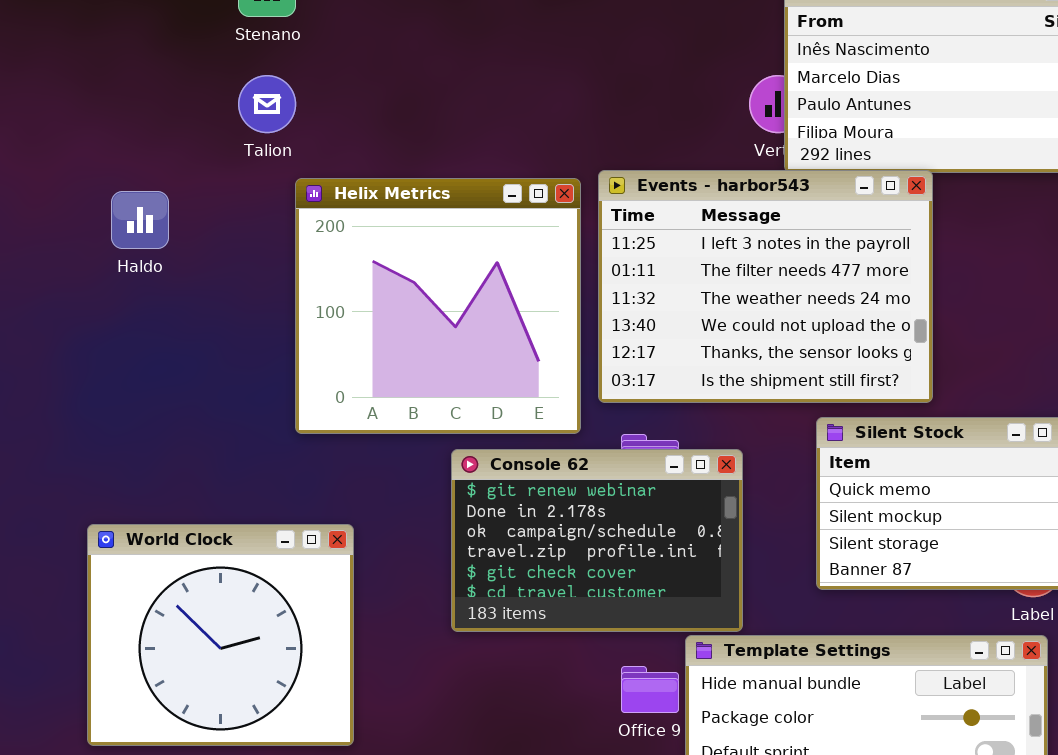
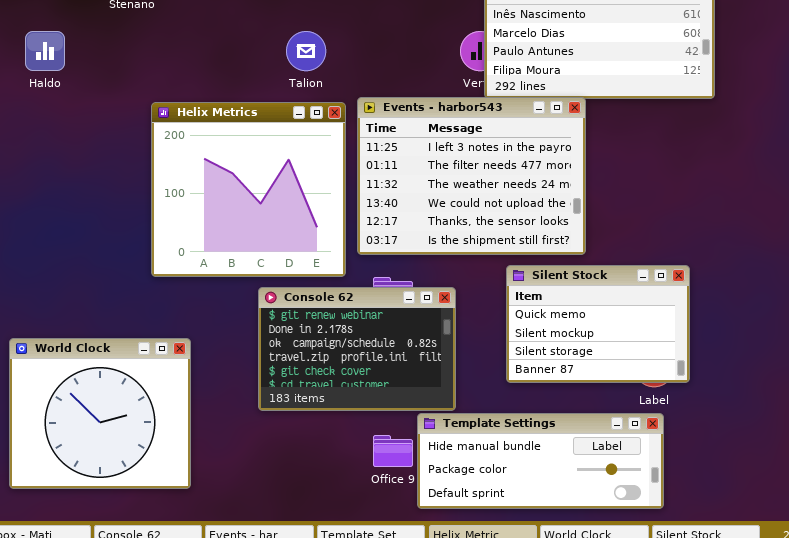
Talion: [238,75,296,133] -> [286,31,326,71], moved
Haldo: [111,191,169,249] -> [25,31,65,71], moved

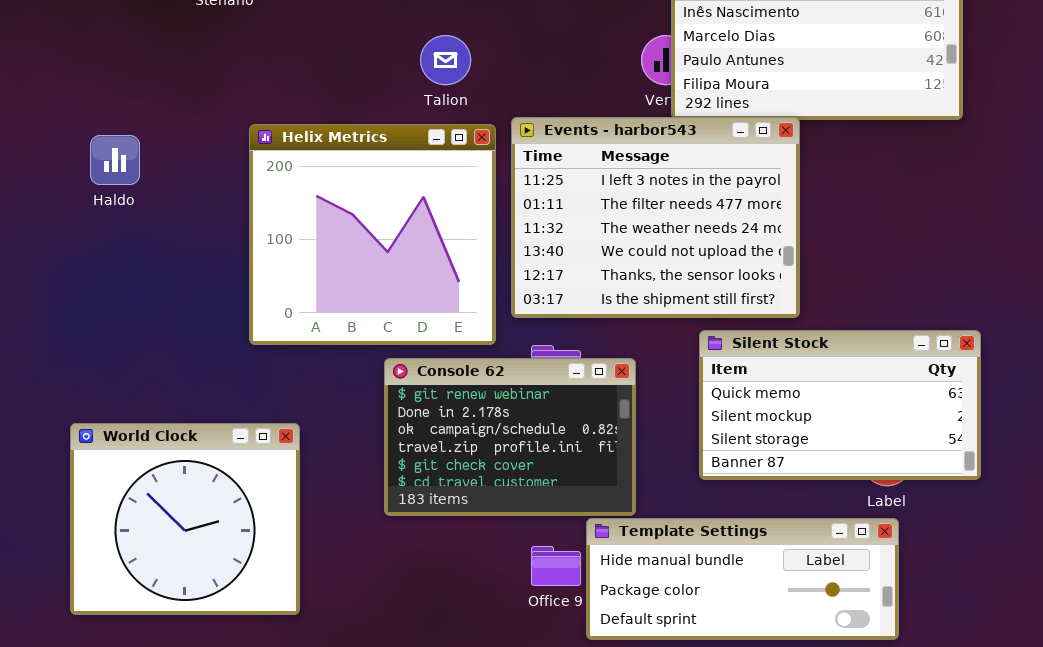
Haldo: [25,31,65,71] -> [90,135,140,185], moved
Silent Stock: [506,265,690,383] -> [699,330,981,480], resized

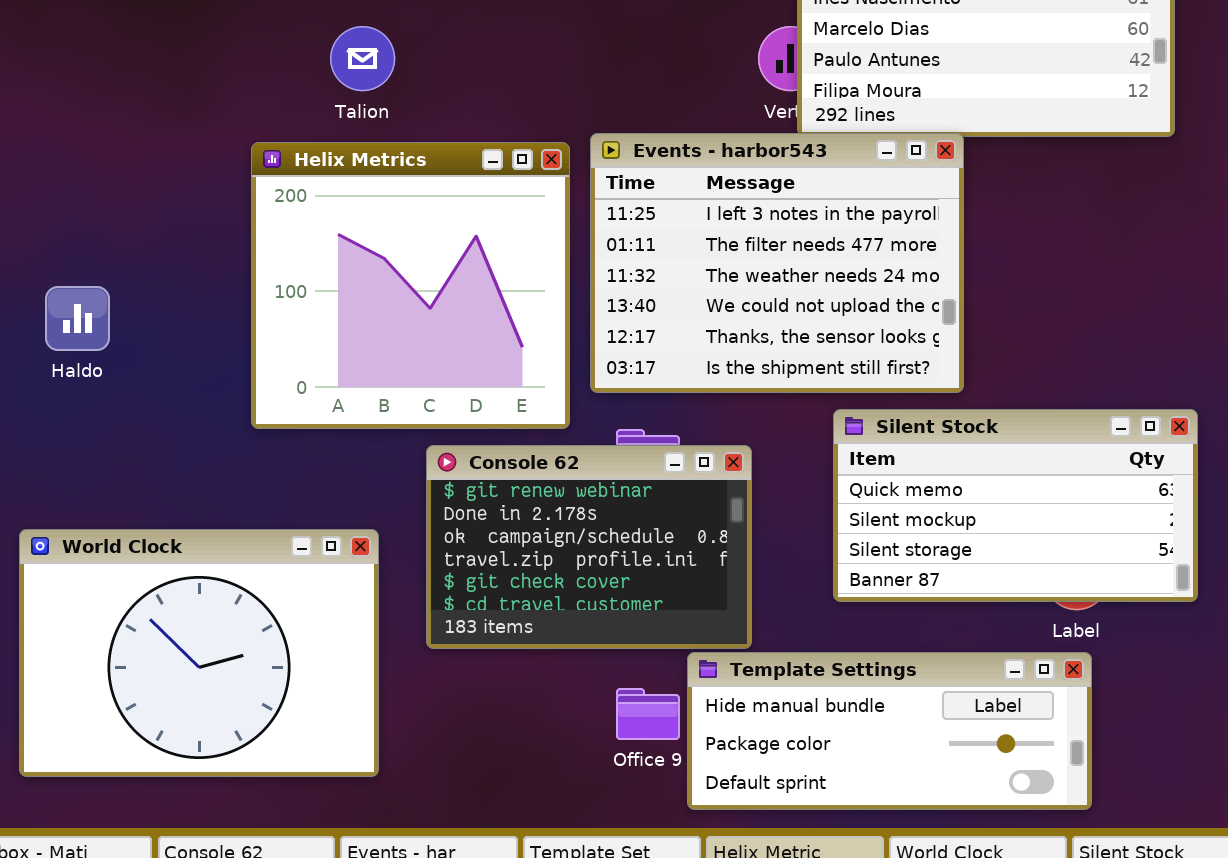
Talion: [420,35,471,85] -> [330,26,395,91], moved
Haldo: [90,135,140,185] -> [45,286,110,351], moved
World Clock: [70,423,300,615] -> [19,529,379,777], resized

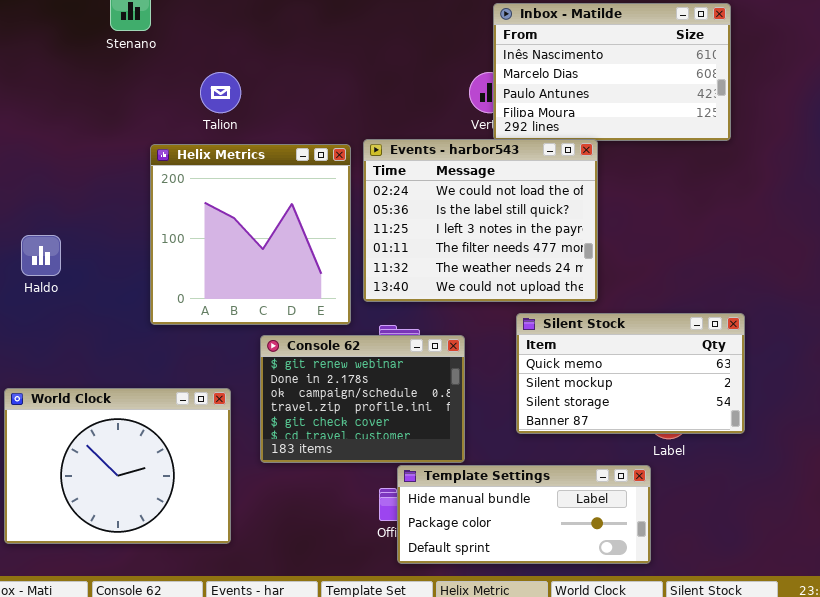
Events - harbor543: [590,133,964,393] -> [363,139,598,302], scrolled up 2 rows
Template Settings: [687,652,1092,810] -> [397,465,651,564], moved

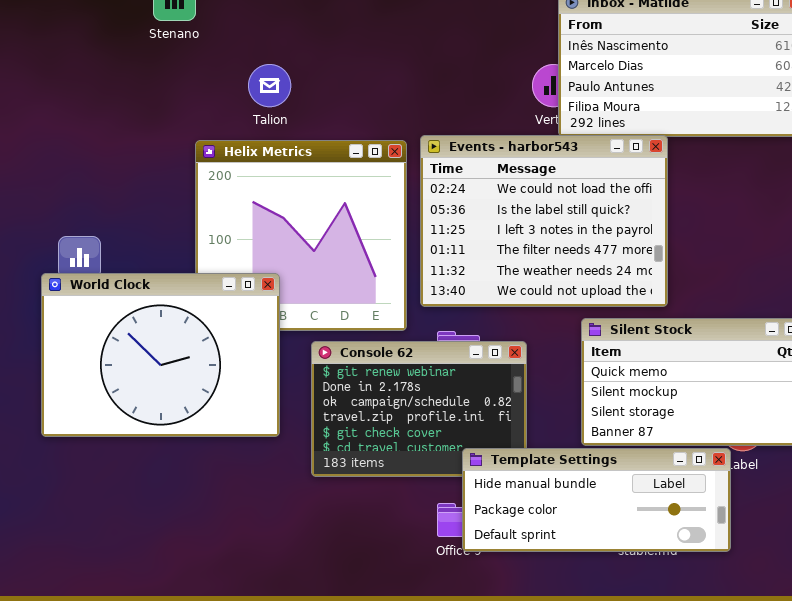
World Clock: [4,388,231,544] -> [41,273,280,437], moved
Template Settings: [397,465,651,564] -> [462,448,731,552], moved

